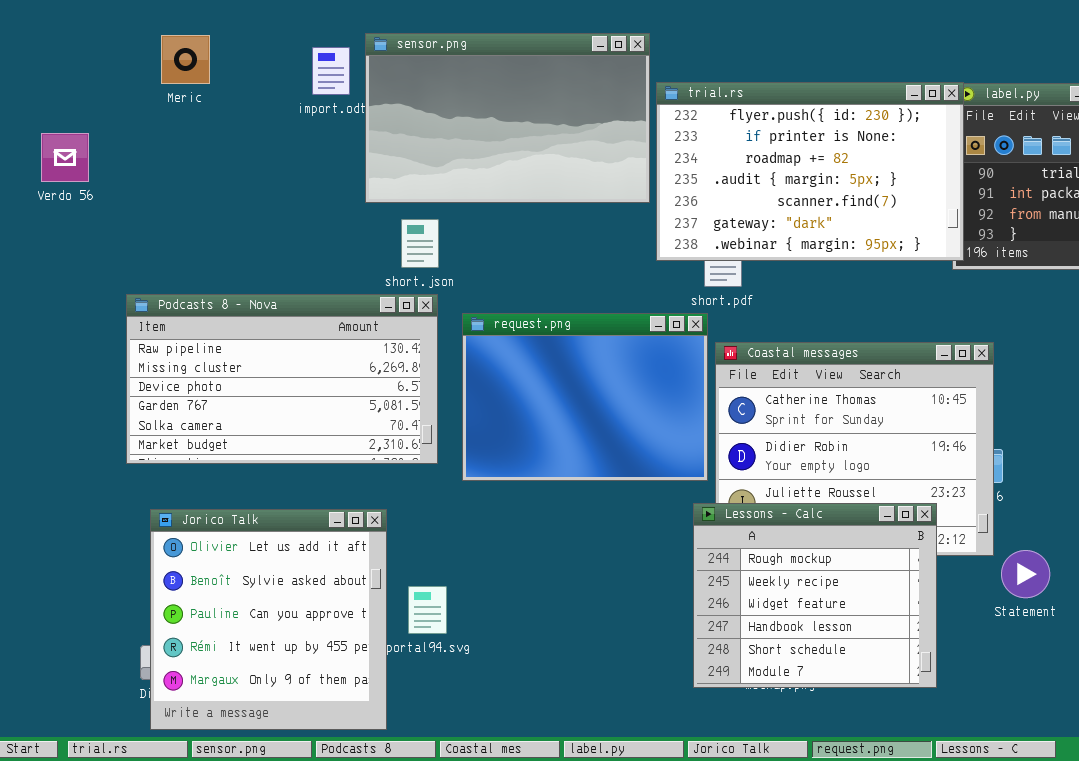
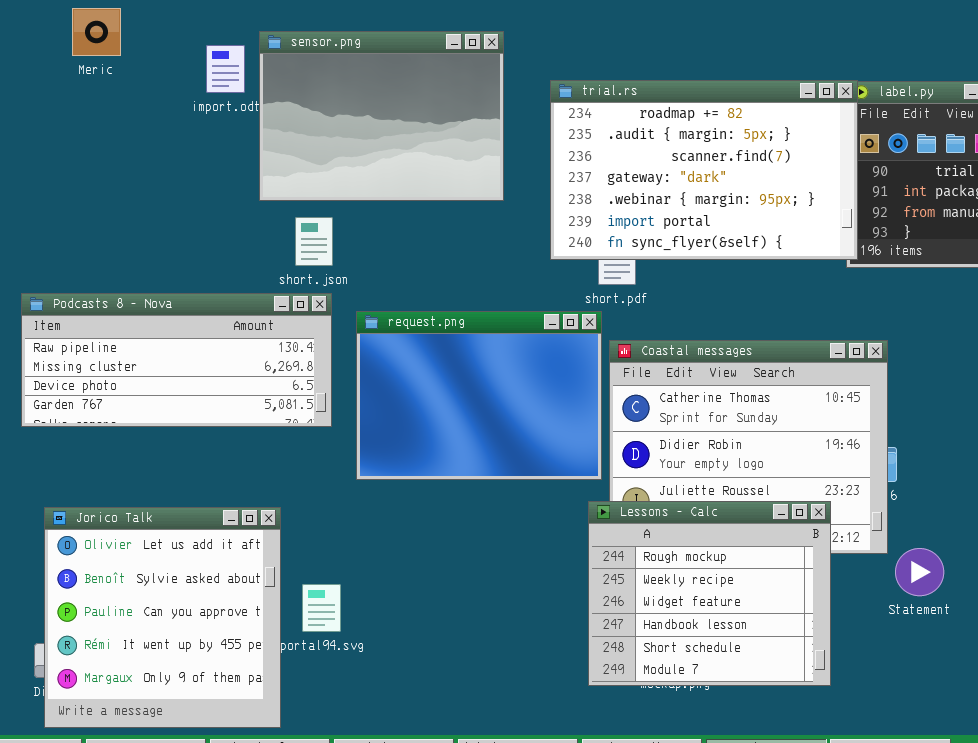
sensor.png: [365,33,650,203] -> [259,31,504,201], resized
Meric: [161,35,210,84] -> [72,8,121,56], moved
trial.rs: [656,82,964,261] -> [550,80,858,260], scrolled down 2 rows
Podcasts 8 - Nova: [126,294,438,464] -> [21,293,332,427], resized

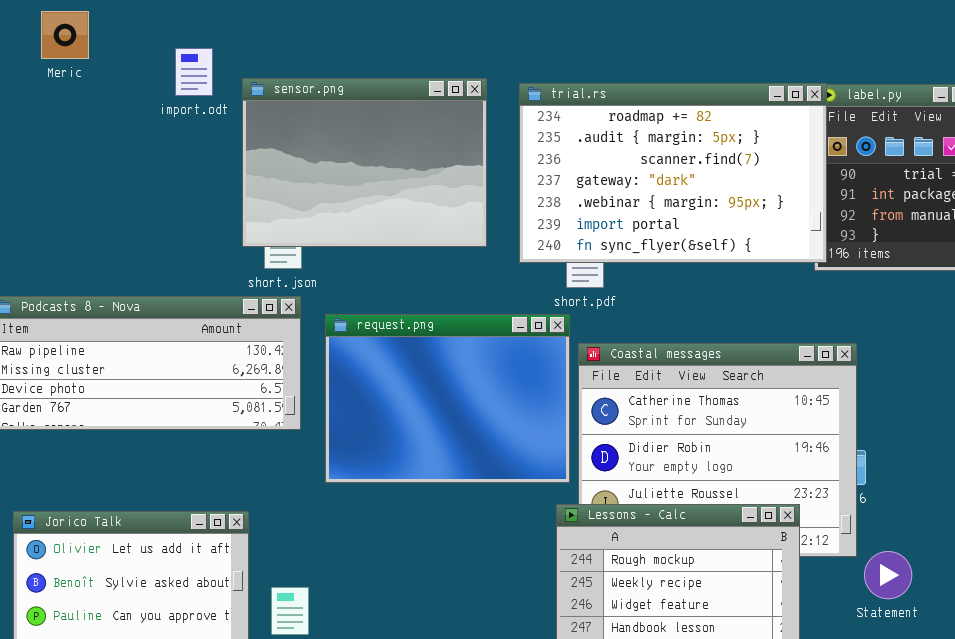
sensor.png: [259,31,504,201] -> [242,78,487,247], moved

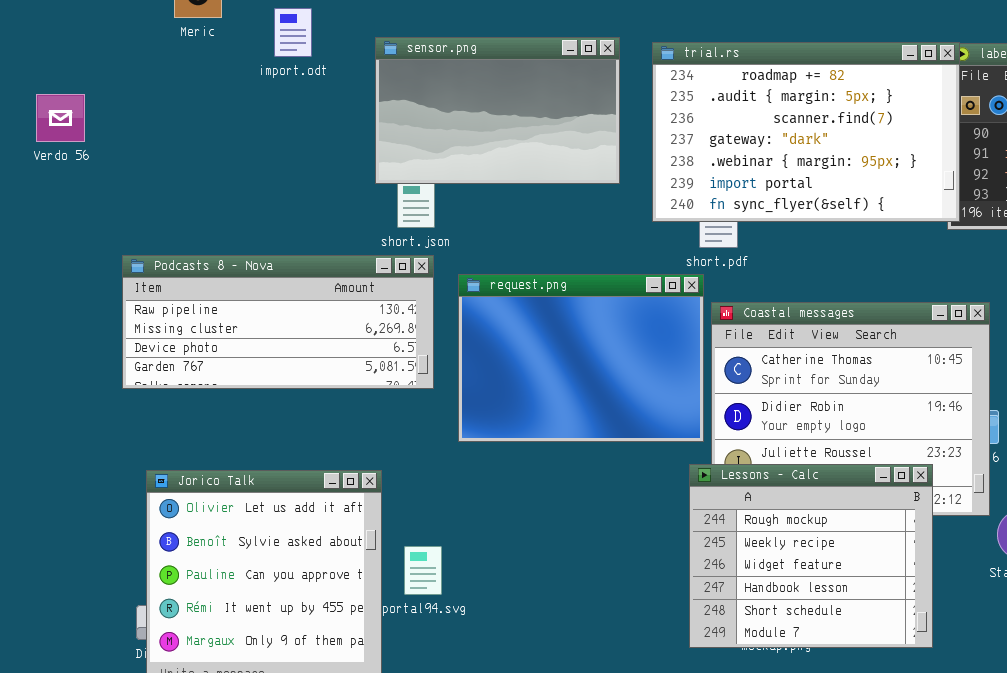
import.odt: [175,48,213,96] -> [274,8,312,57], moved
sensor.png: [242,78,487,247] -> [375,37,620,184], resized

